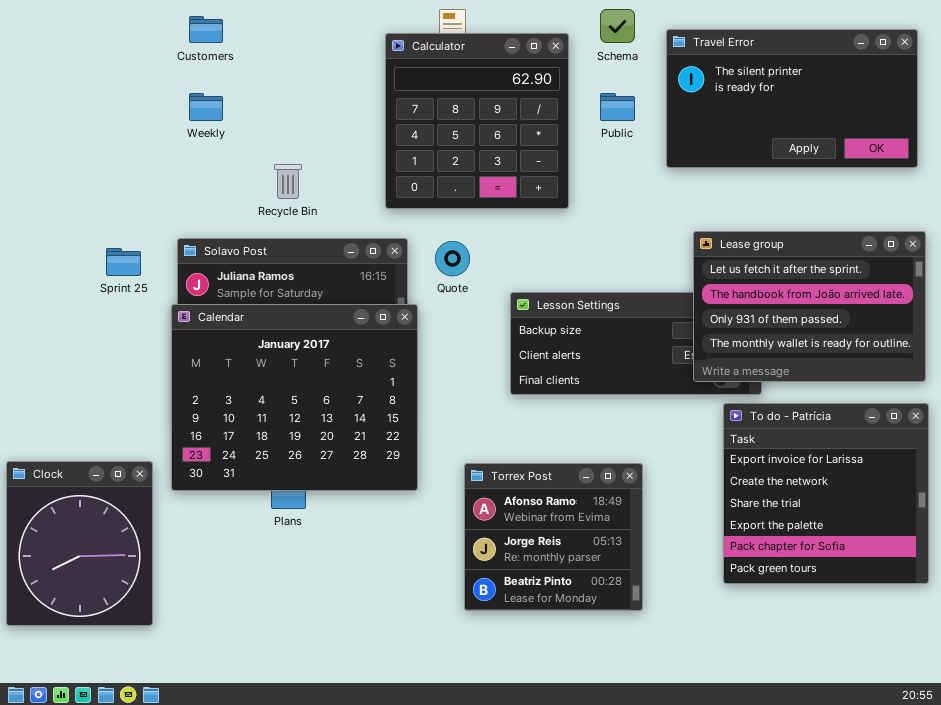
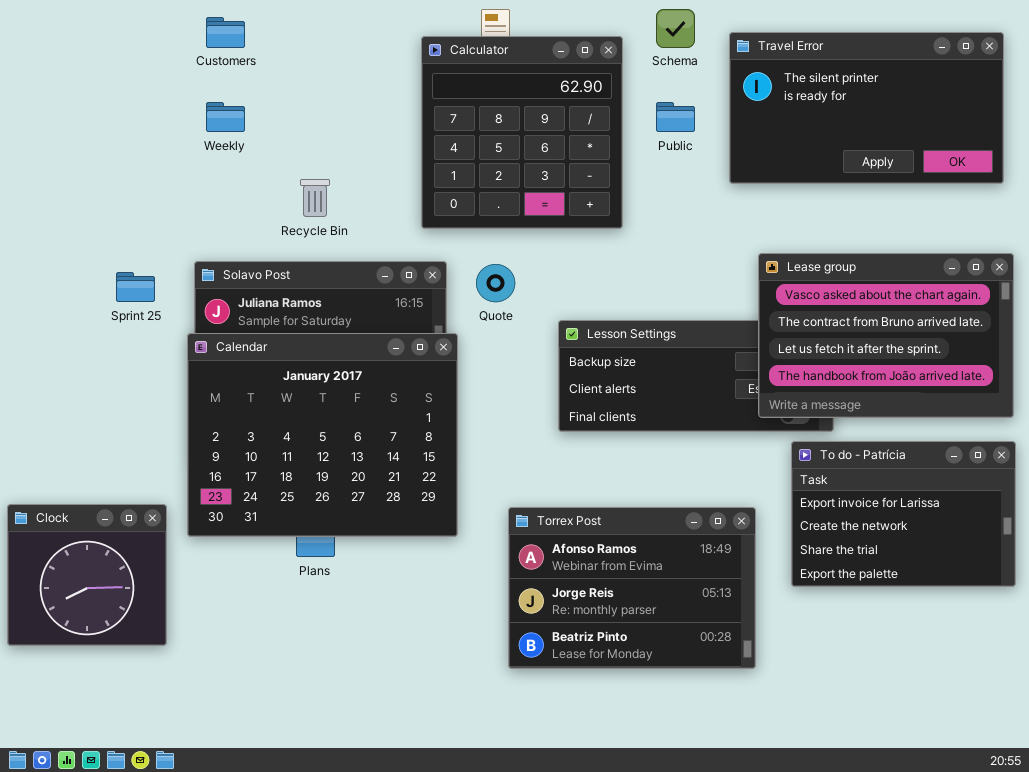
Lease group: [693,231,926,382] -> [758,253,1014,418], scrolled up 2 rows
To do - Patrícia: [723,403,929,584] -> [791,441,1016,587], resized
Clock: [6,461,153,626] -> [7,504,167,646], resized
Torrex Post: [464,463,643,611] -> [508,507,756,669], resized

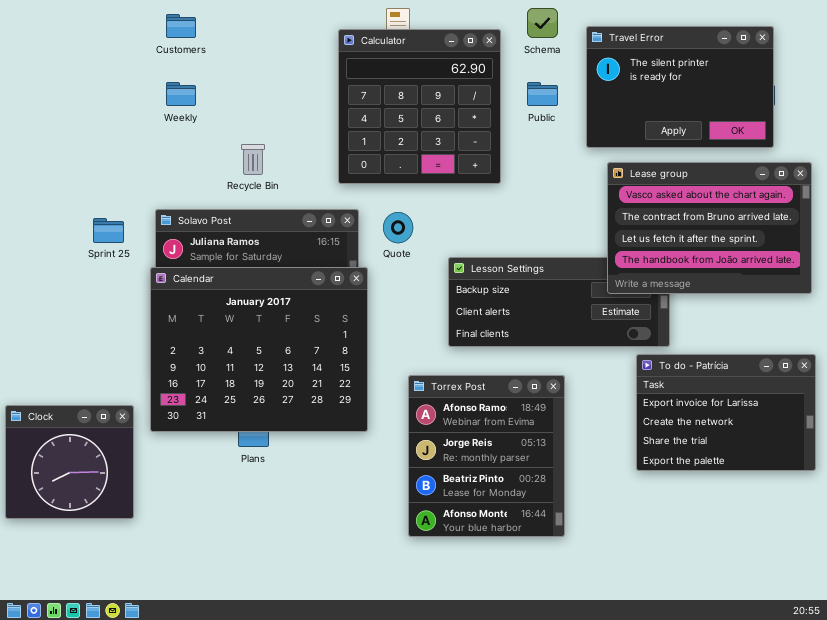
Travel Error: [729,32,1004,184] -> [586,26,774,148], resized
Lease group: [758,253,1014,418] -> [607,162,812,294], moved
Torrex Post: [508,507,756,669] -> [408,375,565,537], resized

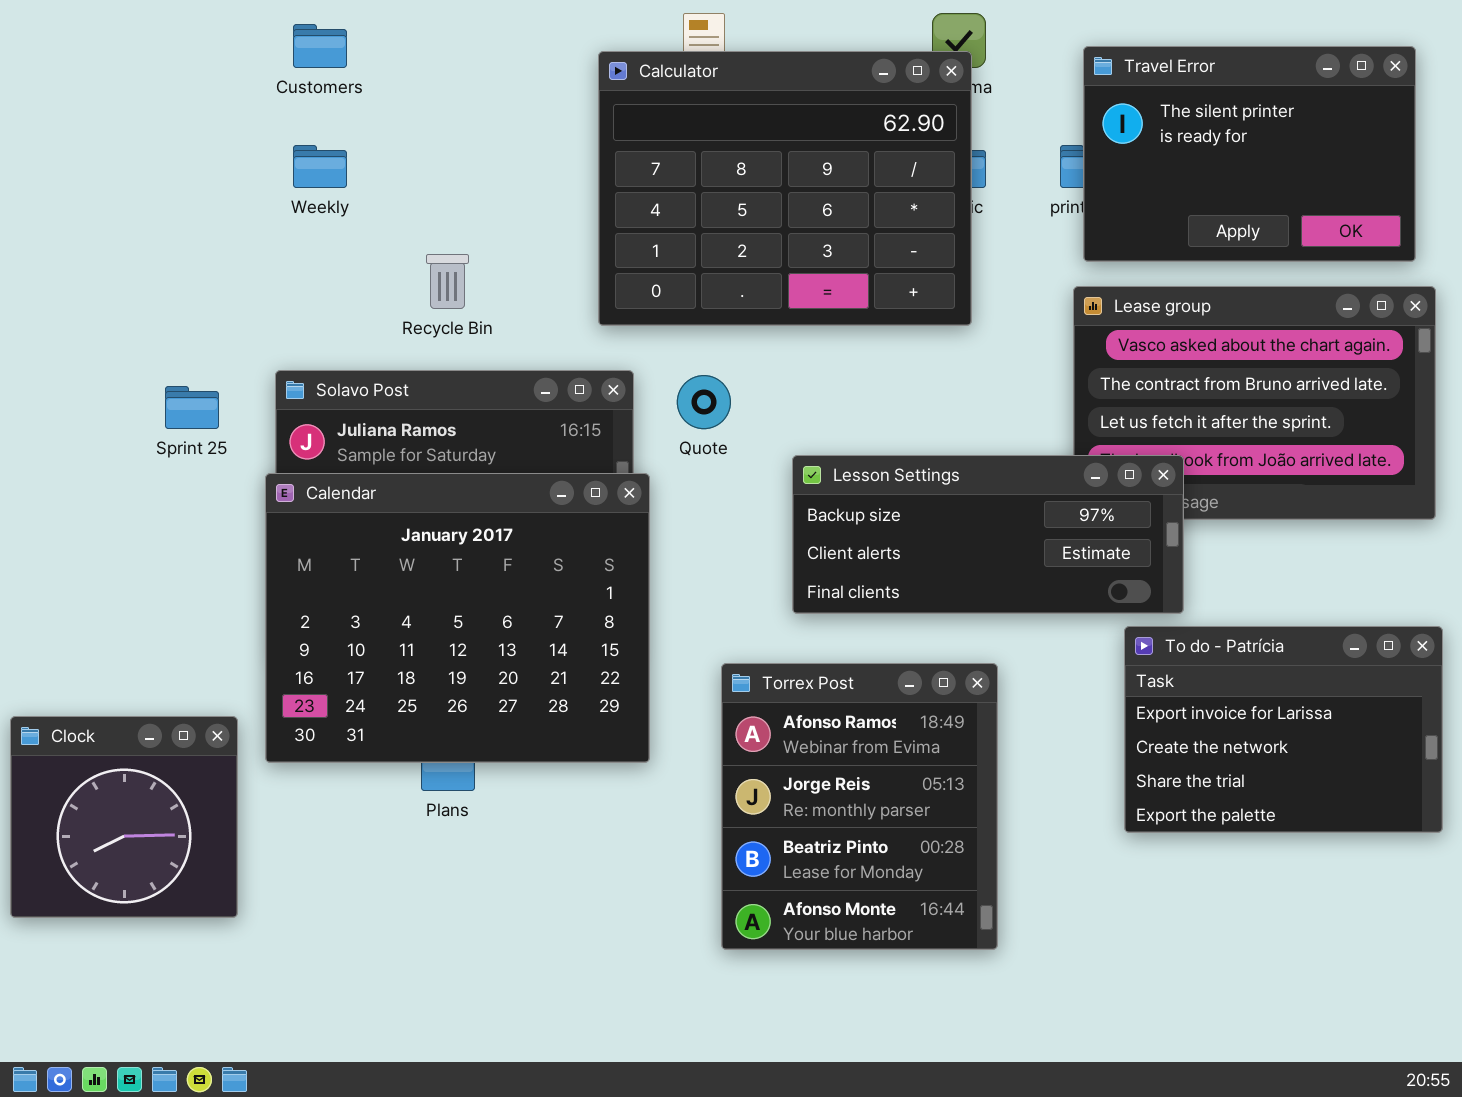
Travel Error: [586,26,774,148] -> [1083,46,1416,262], moved
Calculator: [338,29,501,184] -> [598,51,972,326], resized
Lesson Settings: [448,257,670,347] -> [792,455,1184,614], raised

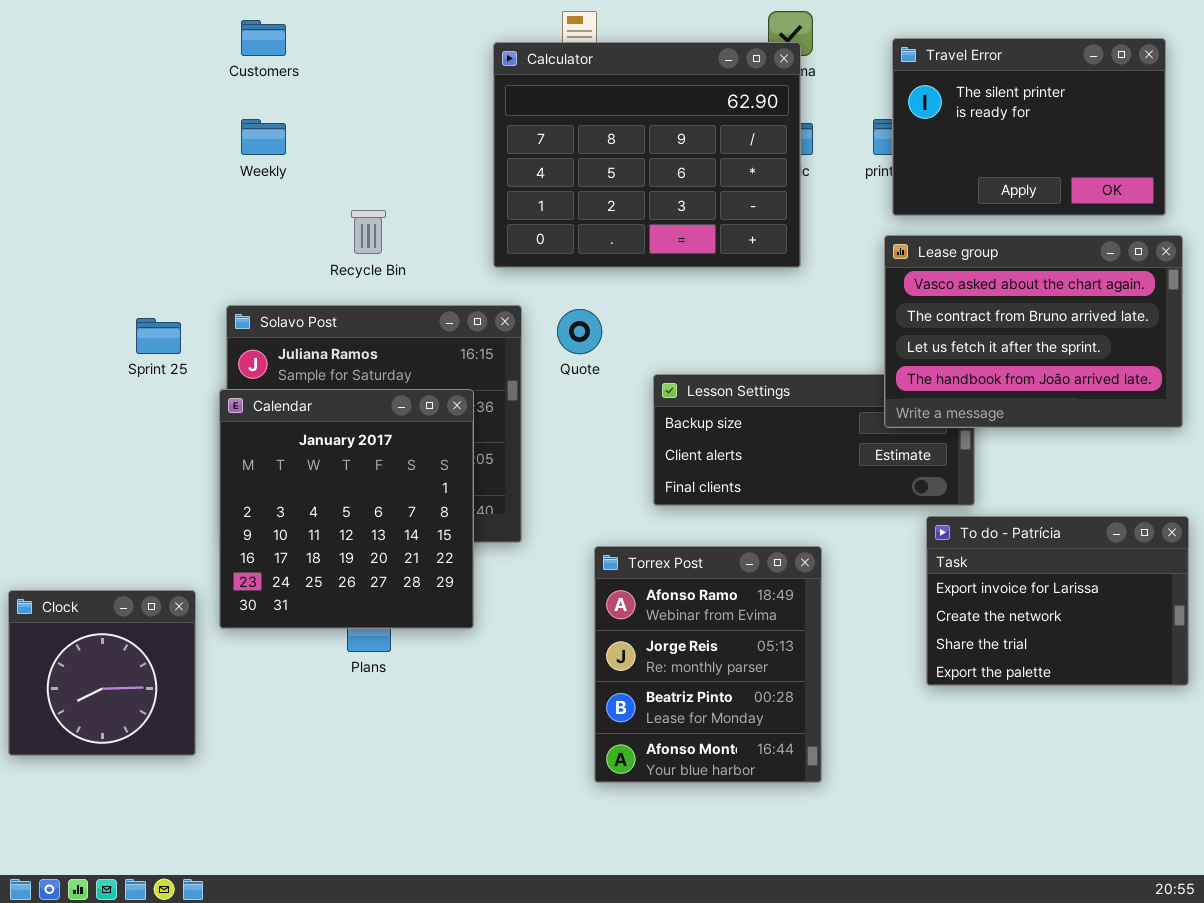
Lease group: [1073,286,1436,520] -> [884,235,1183,428], raised
Calendar: [265,473,650,763] -> [219,389,474,629], resized

